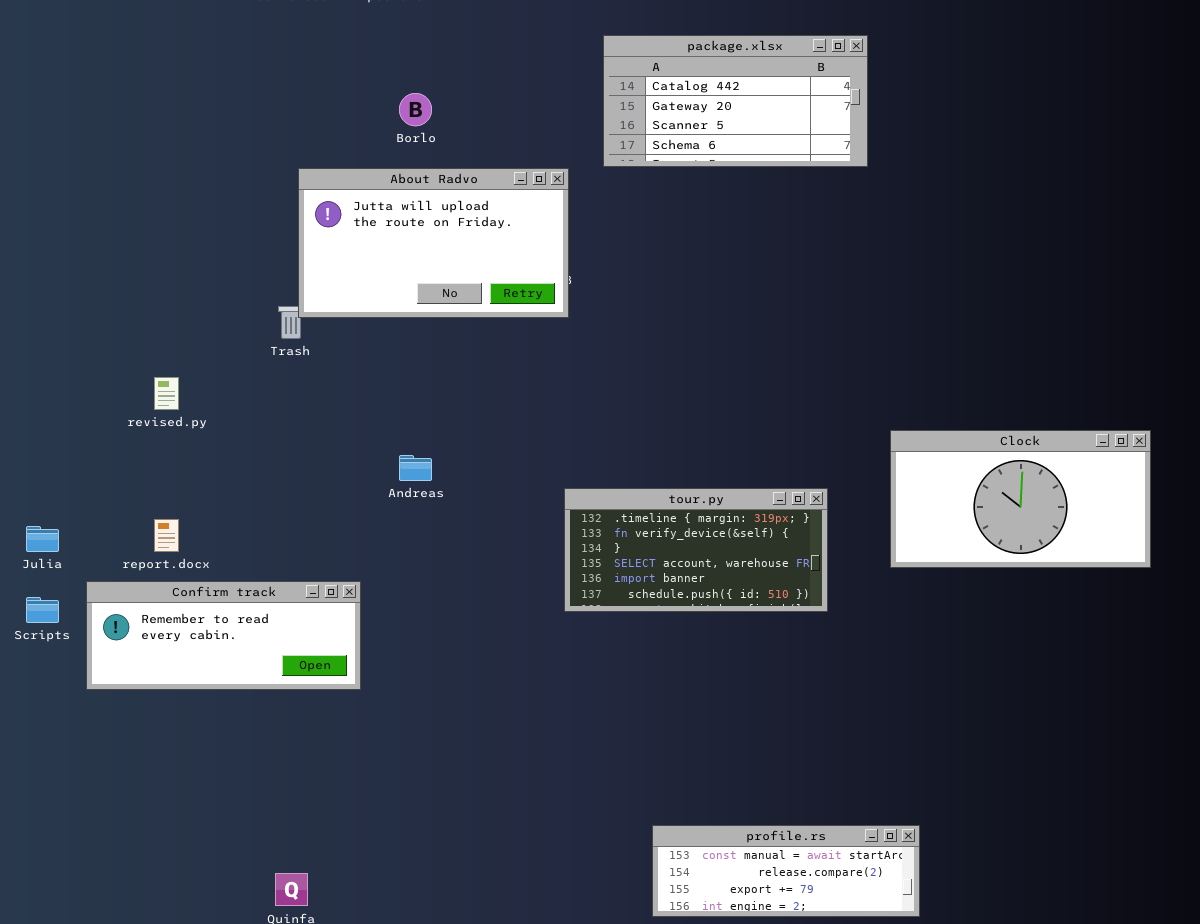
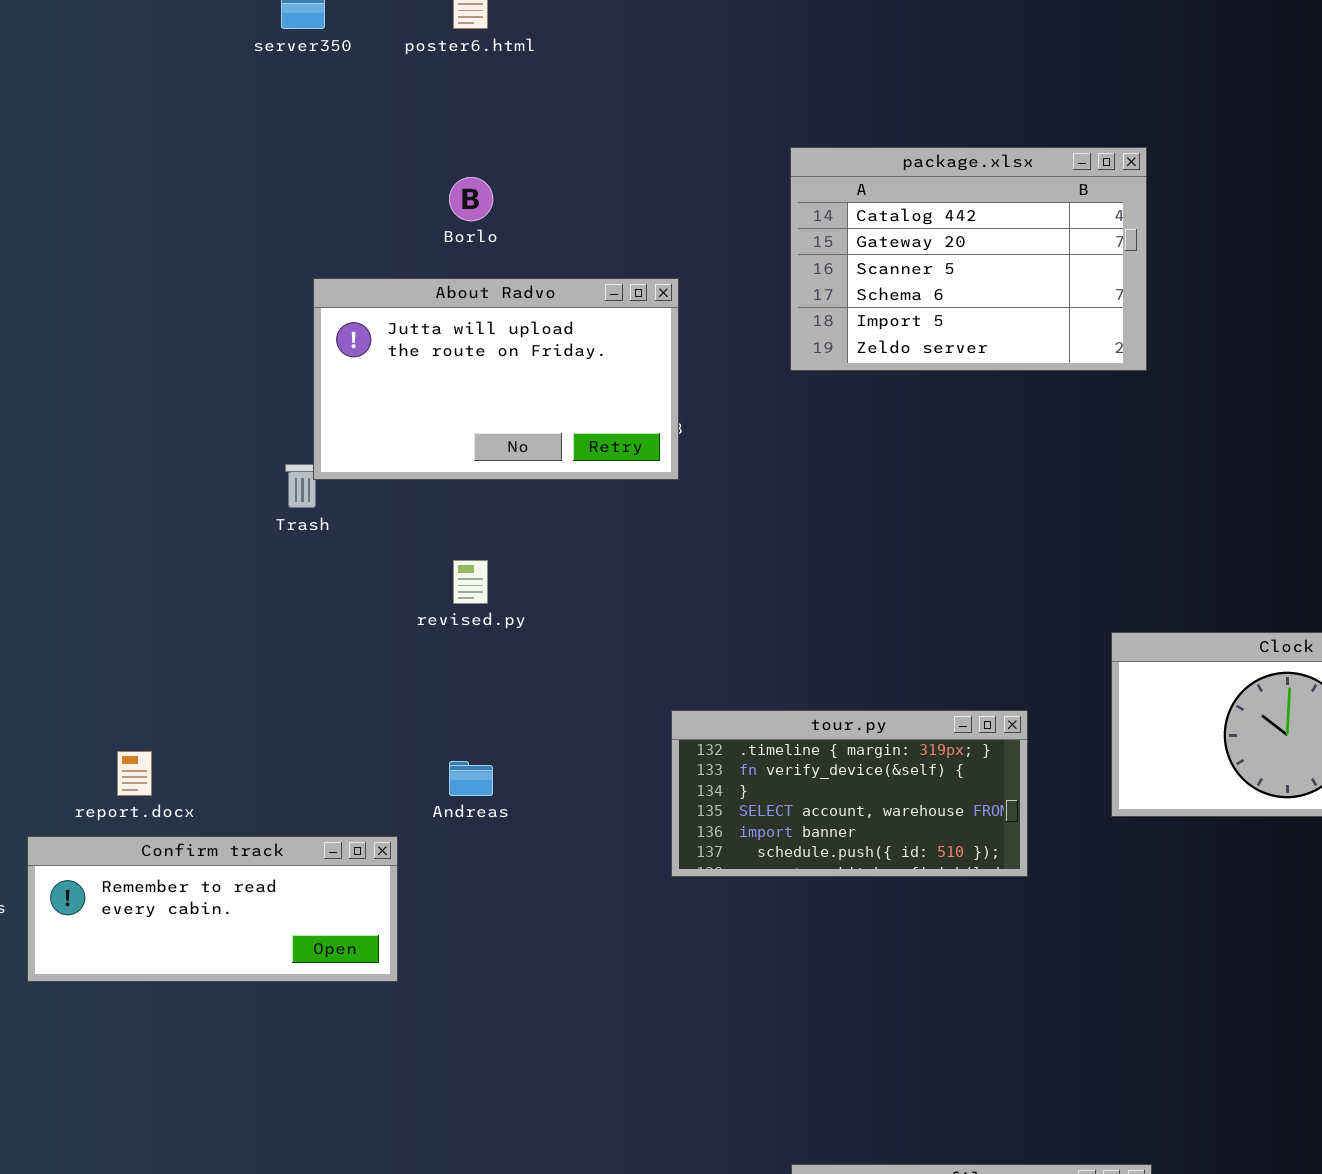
package.xlsx: [603,35,868,167] -> [790,147,1147,371], moved, resized
revised.py: [154,377,179,410] -> [453,560,488,604], moved
Andreas: [399,455,432,481] -> [449,761,493,796], moved

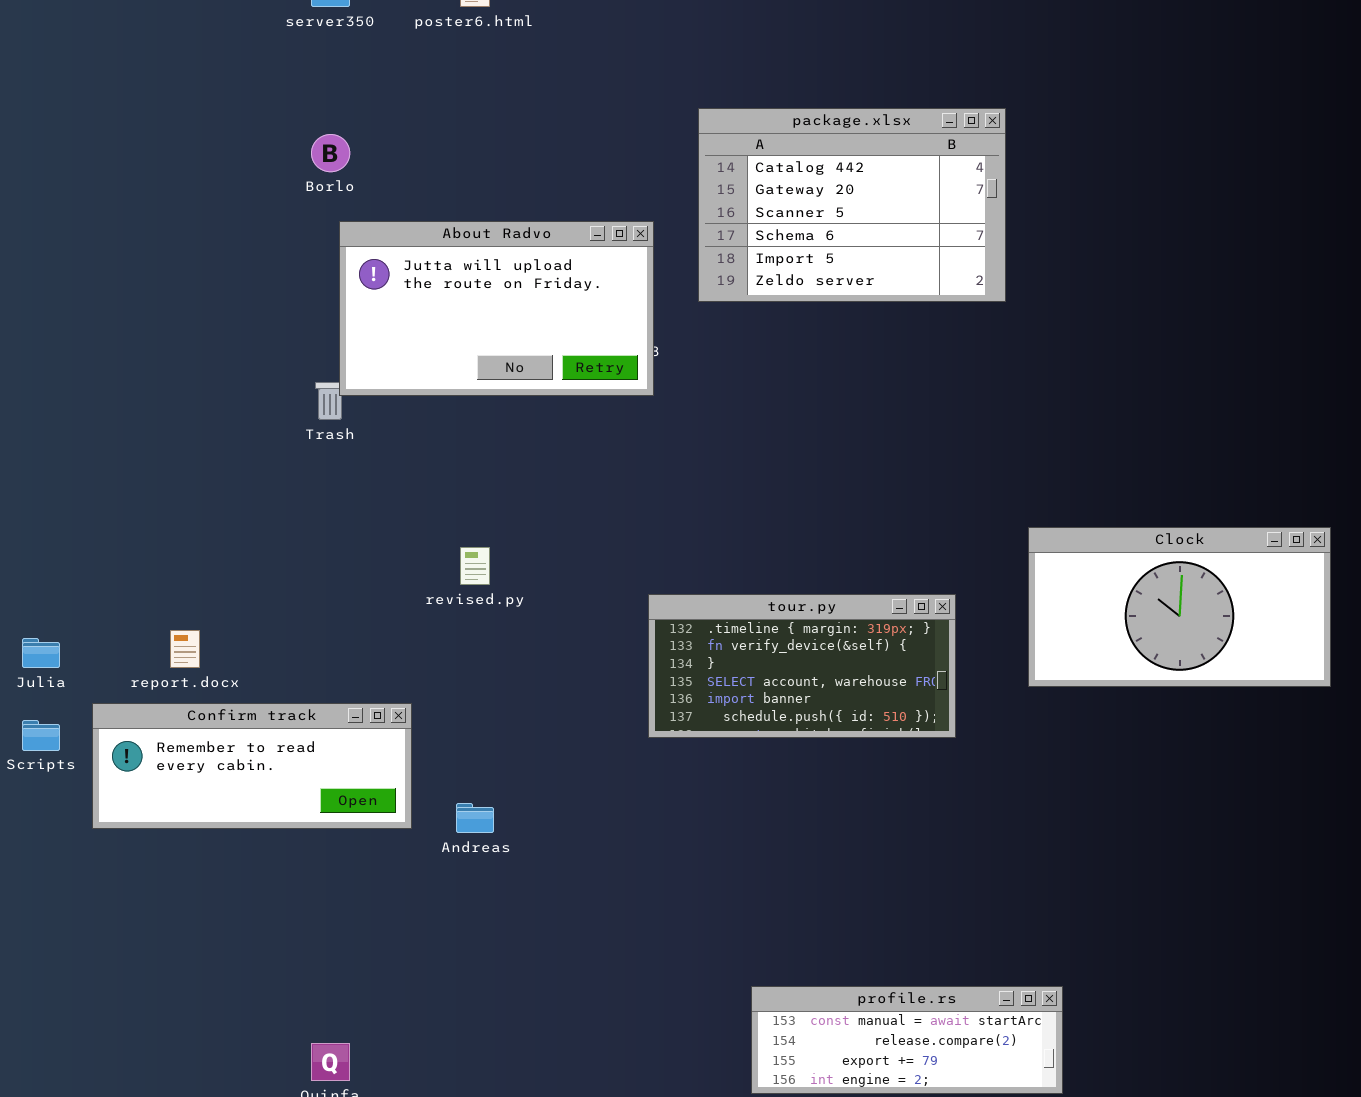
package.xlsx: [790,147,1147,371] -> [698,108,1006,302], moved
Borlo: [449,177,493,221] -> [311,134,350,172], moved
revised.py: [453,560,488,604] -> [460,547,490,585], moved
Andreas: [449,761,493,796] -> [456,803,494,833], moved

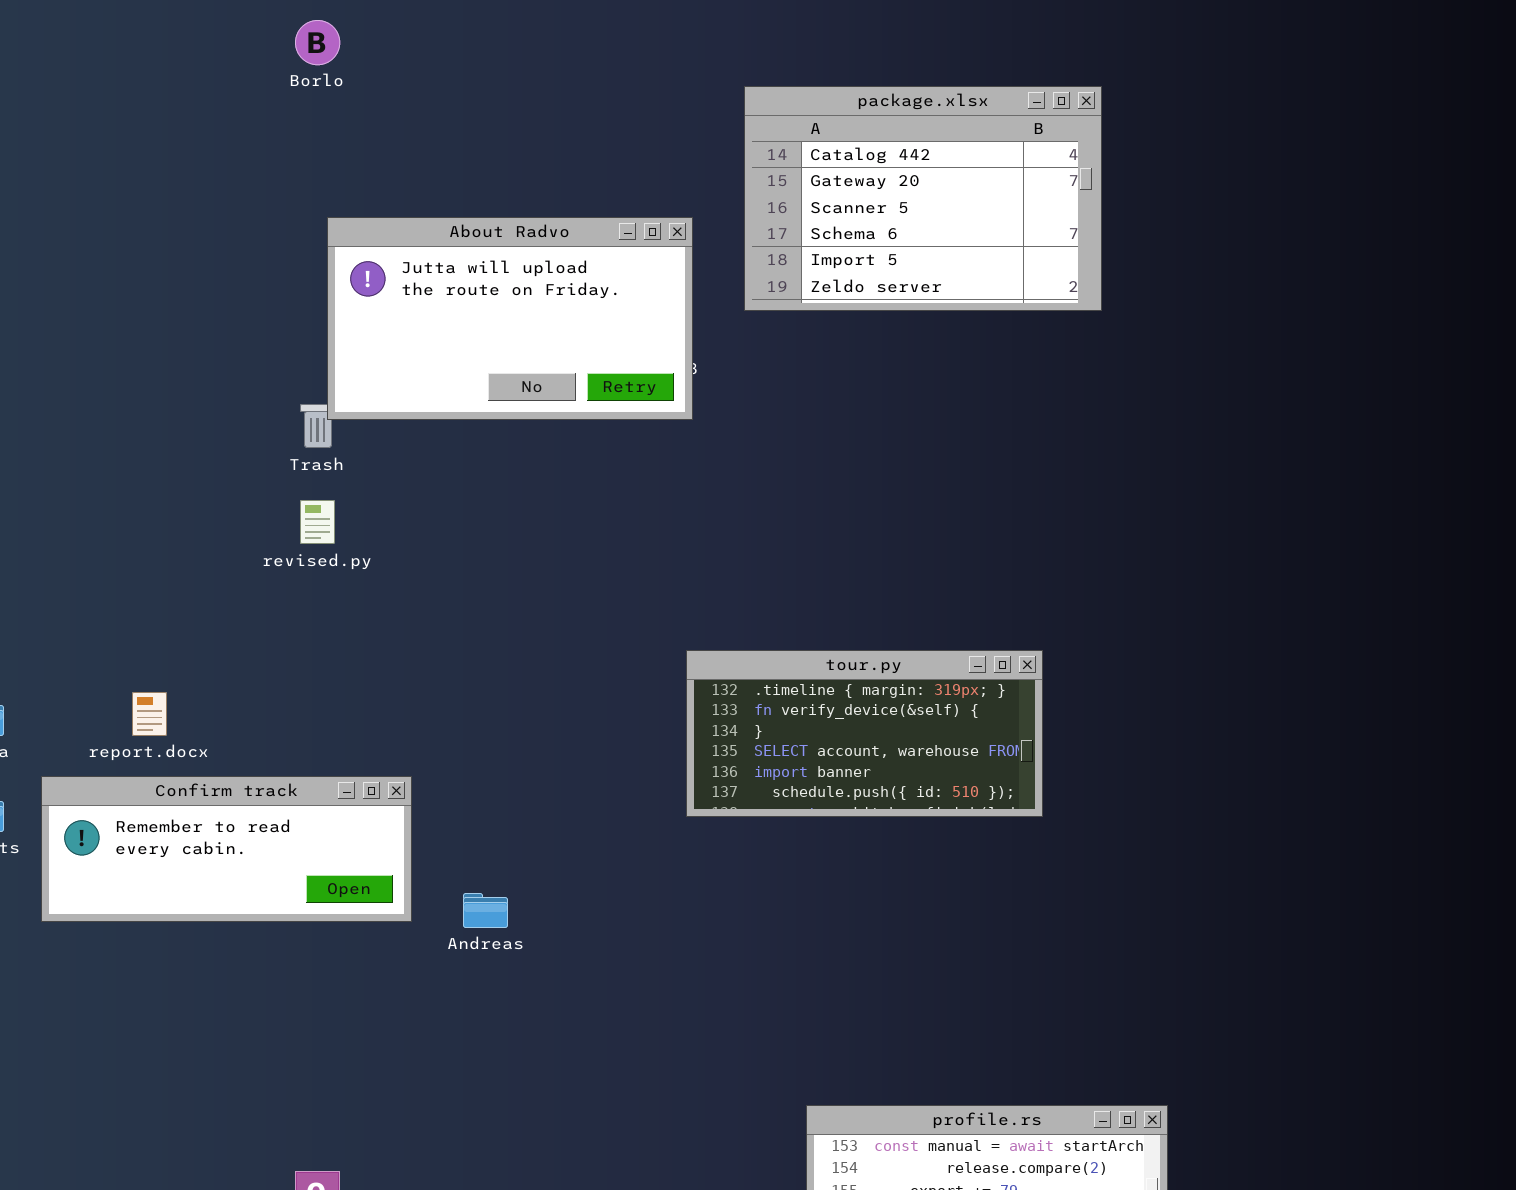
Borlo: [311,134,350,172] -> [295,20,340,65], moved
Clock: [1028,527,1331,687] -> none, closed
revised.py: [460,547,490,585] -> [300,500,335,544], moved

